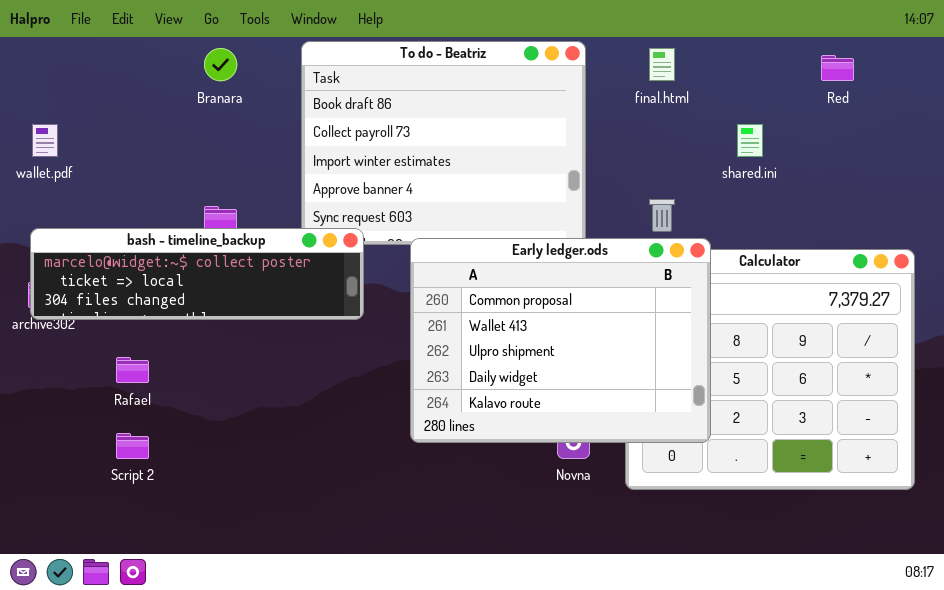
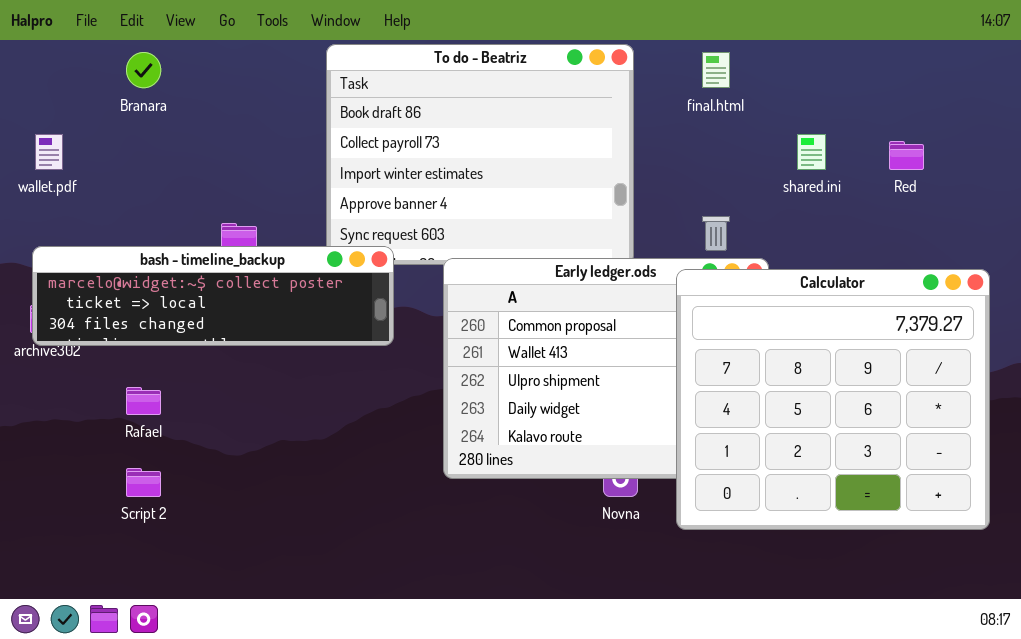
Branara: [204,48,237,81] -> [126,52,161,88], moved
Red: [821,55,854,81] -> [889,141,924,170], moved
Calculator: [625,249,915,490] -> [676,269,990,530], raised

